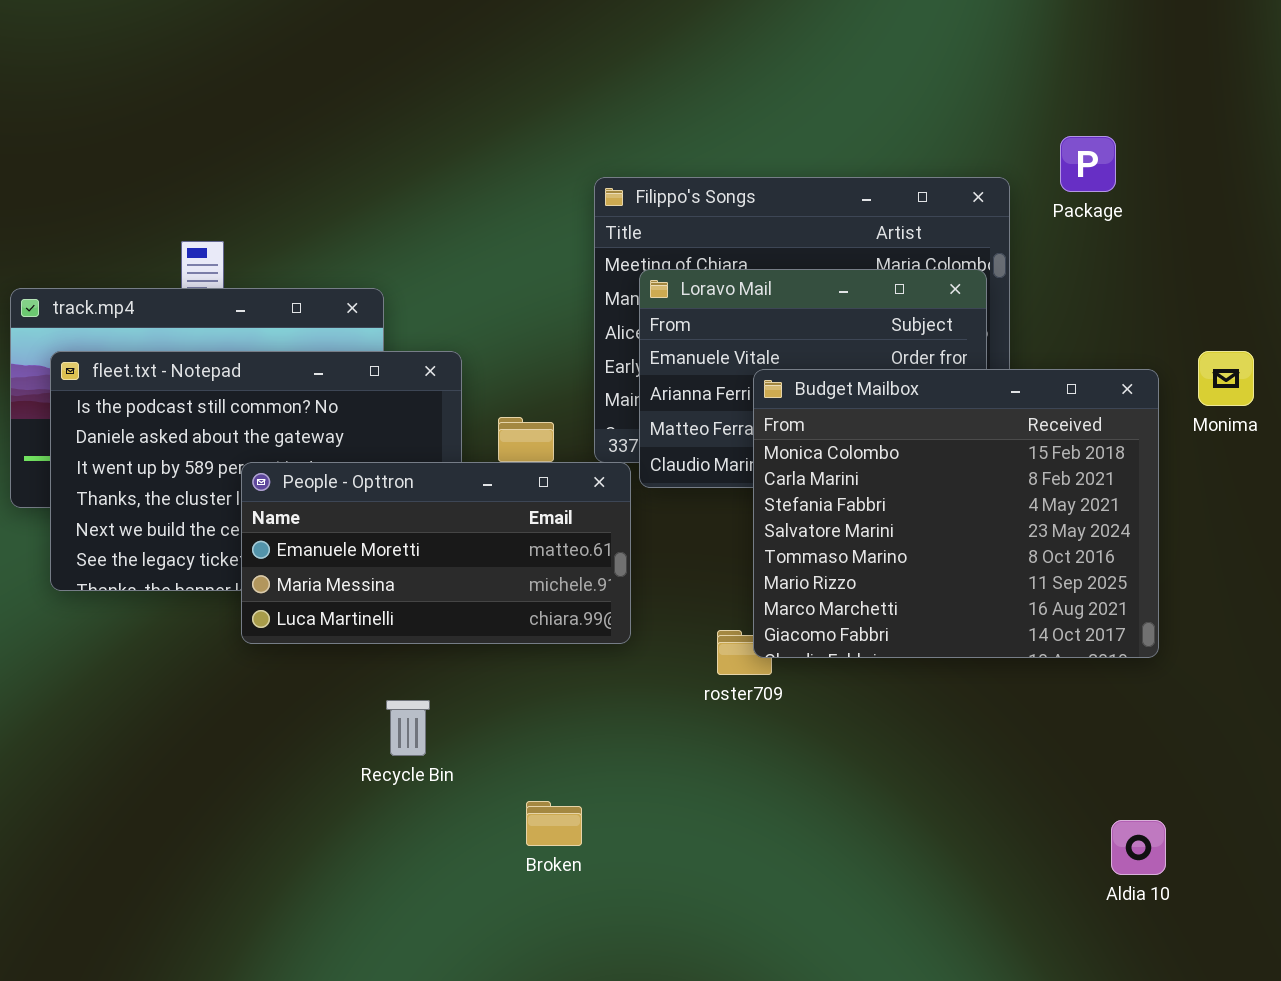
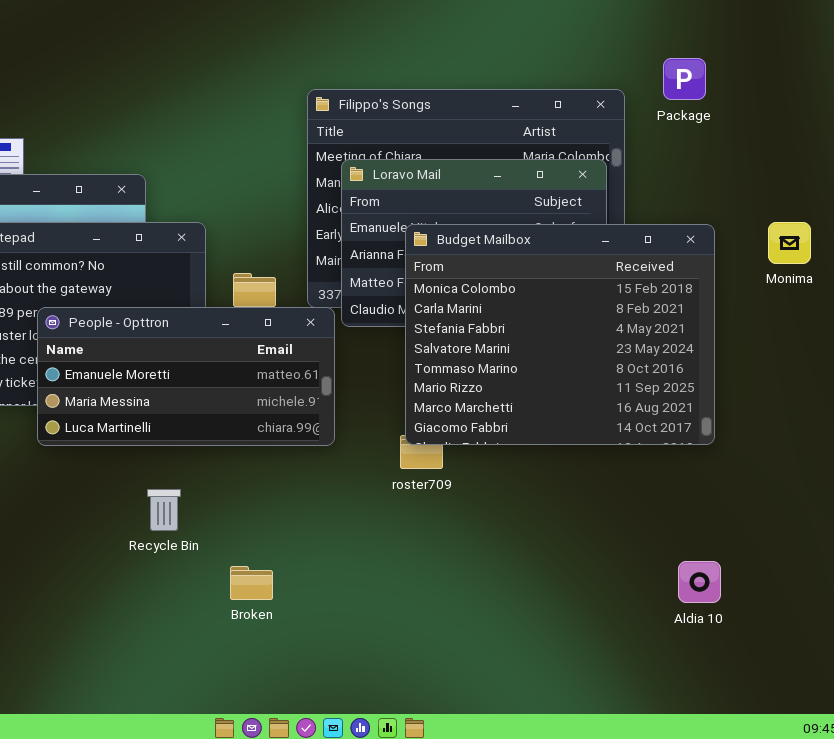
Budget Mailbox: [753,369,1159,658] -> [405,224,715,445], moved
Broken: [526,801,582,846] -> [230,566,273,600], moved
Aldia 10: [1111,820,1166,875] -> [678,561,721,603], moved

